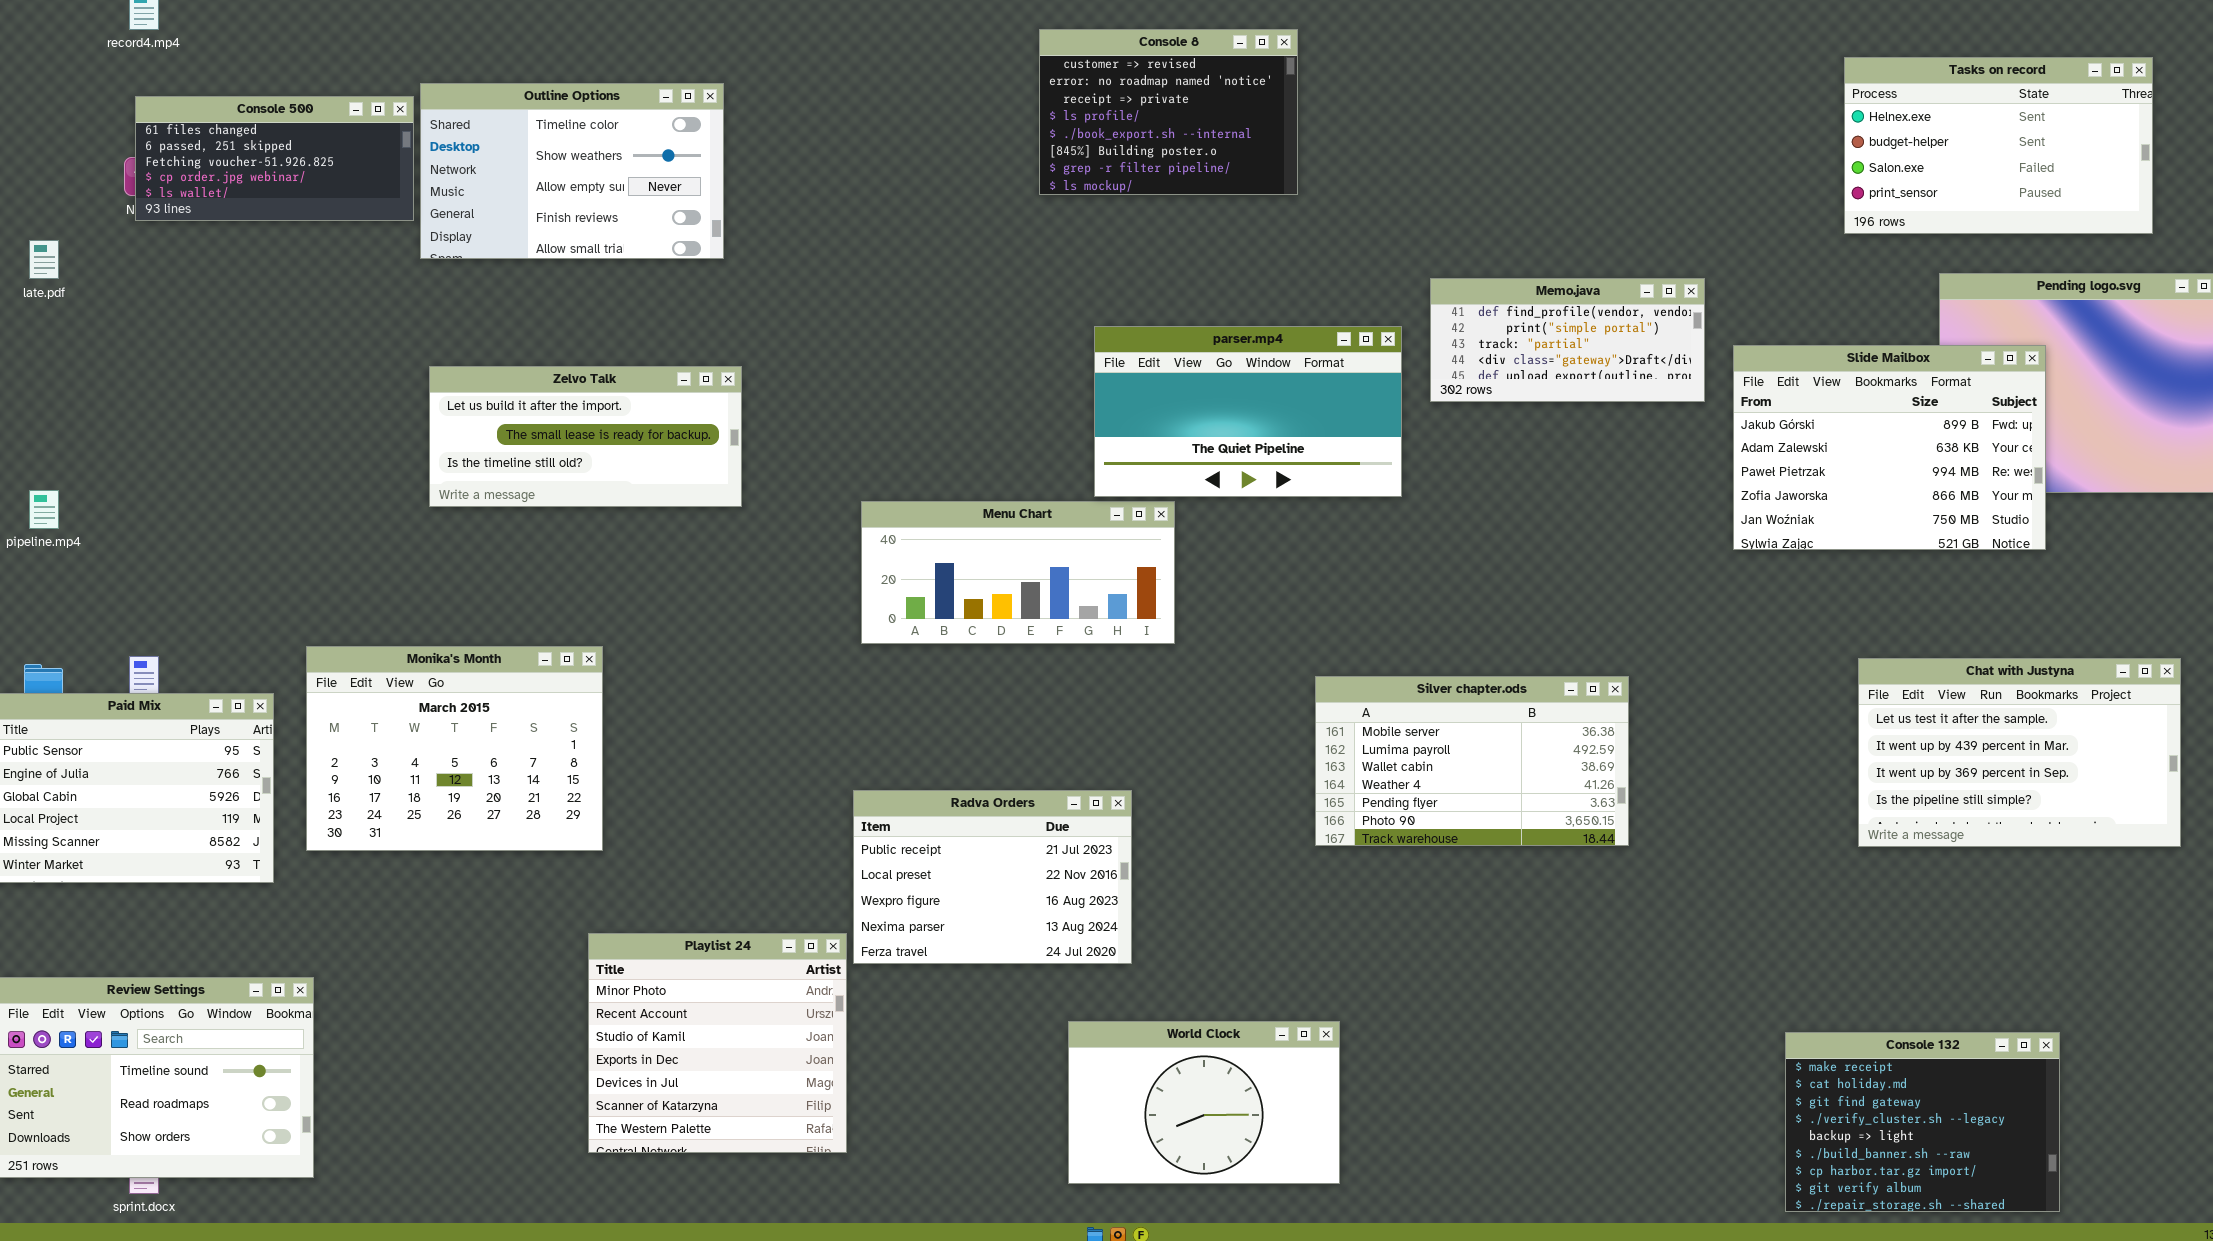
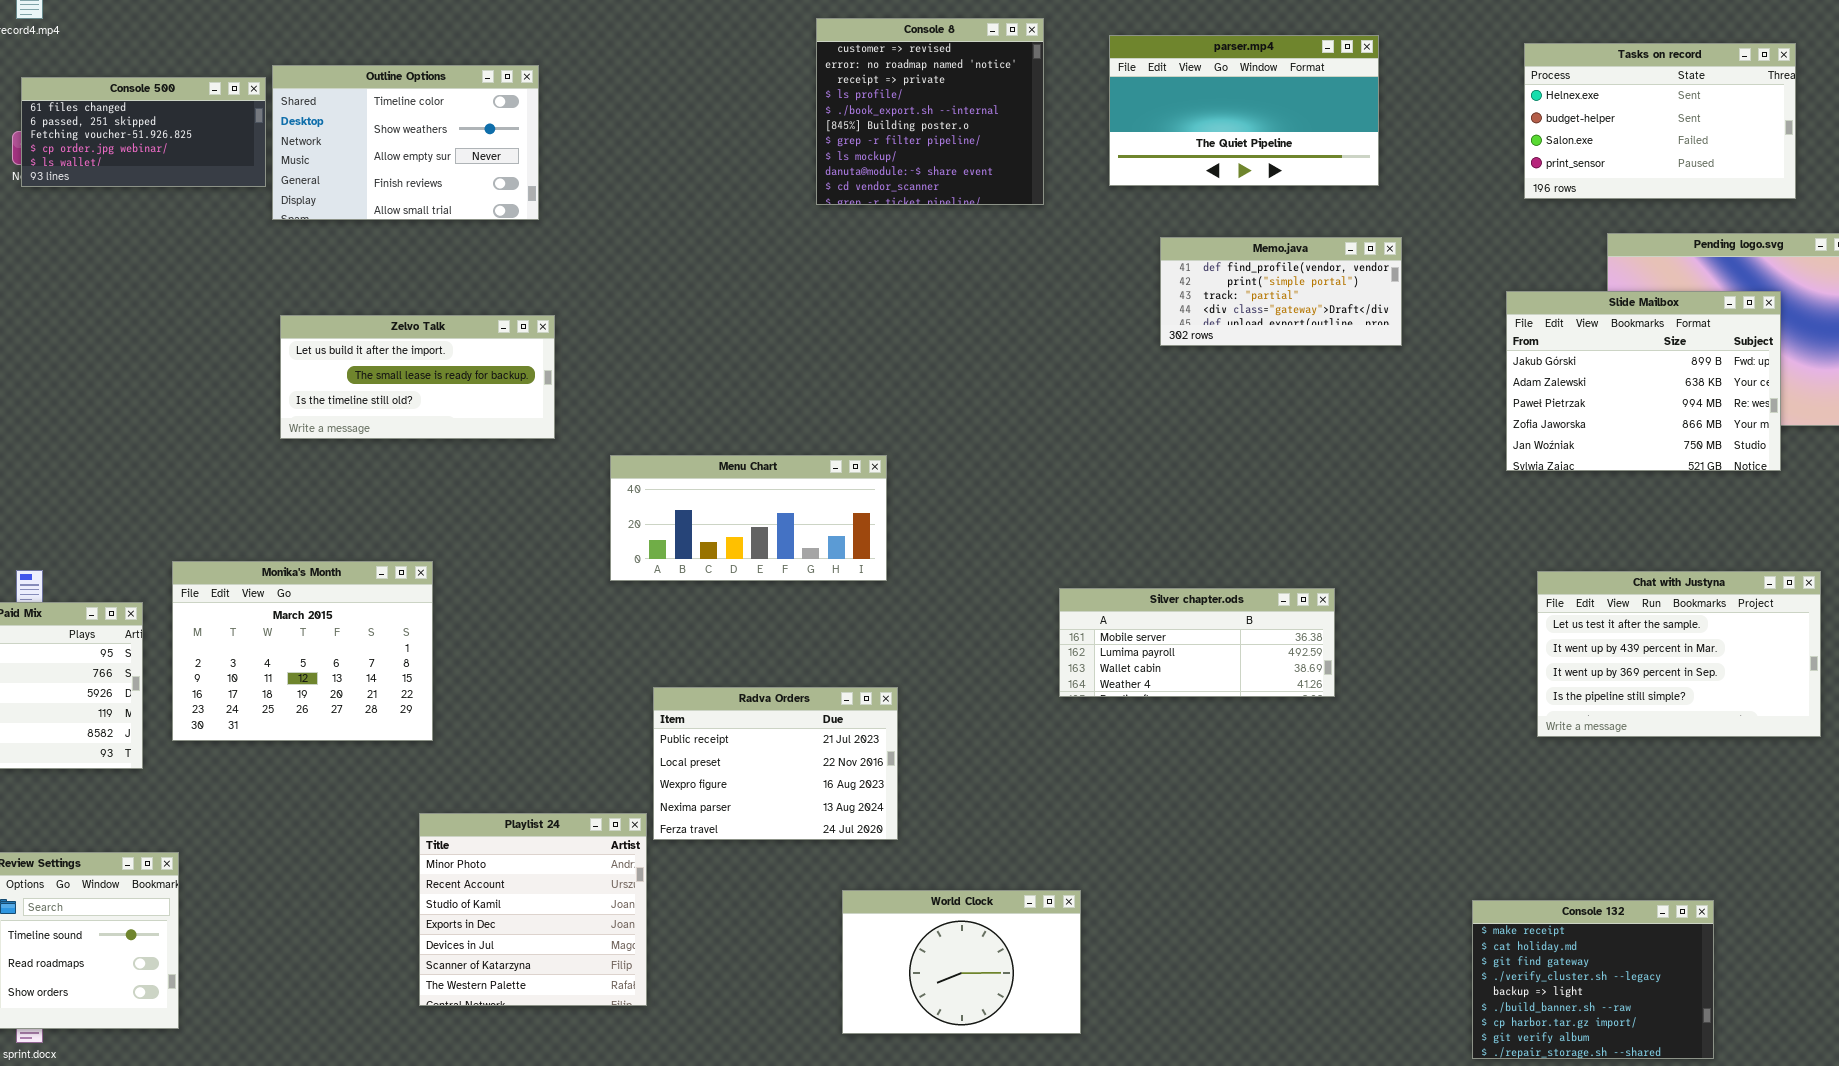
Console 8: [1039,29,1298,195] -> [816,18,1044,205], resized
parser.mp4: [1094,326,1402,497] -> [1109,35,1379,186], moved
Slide Mailbox: [1733,345,2046,550] -> [1506,291,1781,471], moved
Menu Chart: [861,501,1175,644] -> [610,455,887,581], moved
Silver chapter.ods: [1315,676,1629,846] -> [1059,588,1335,697], resized

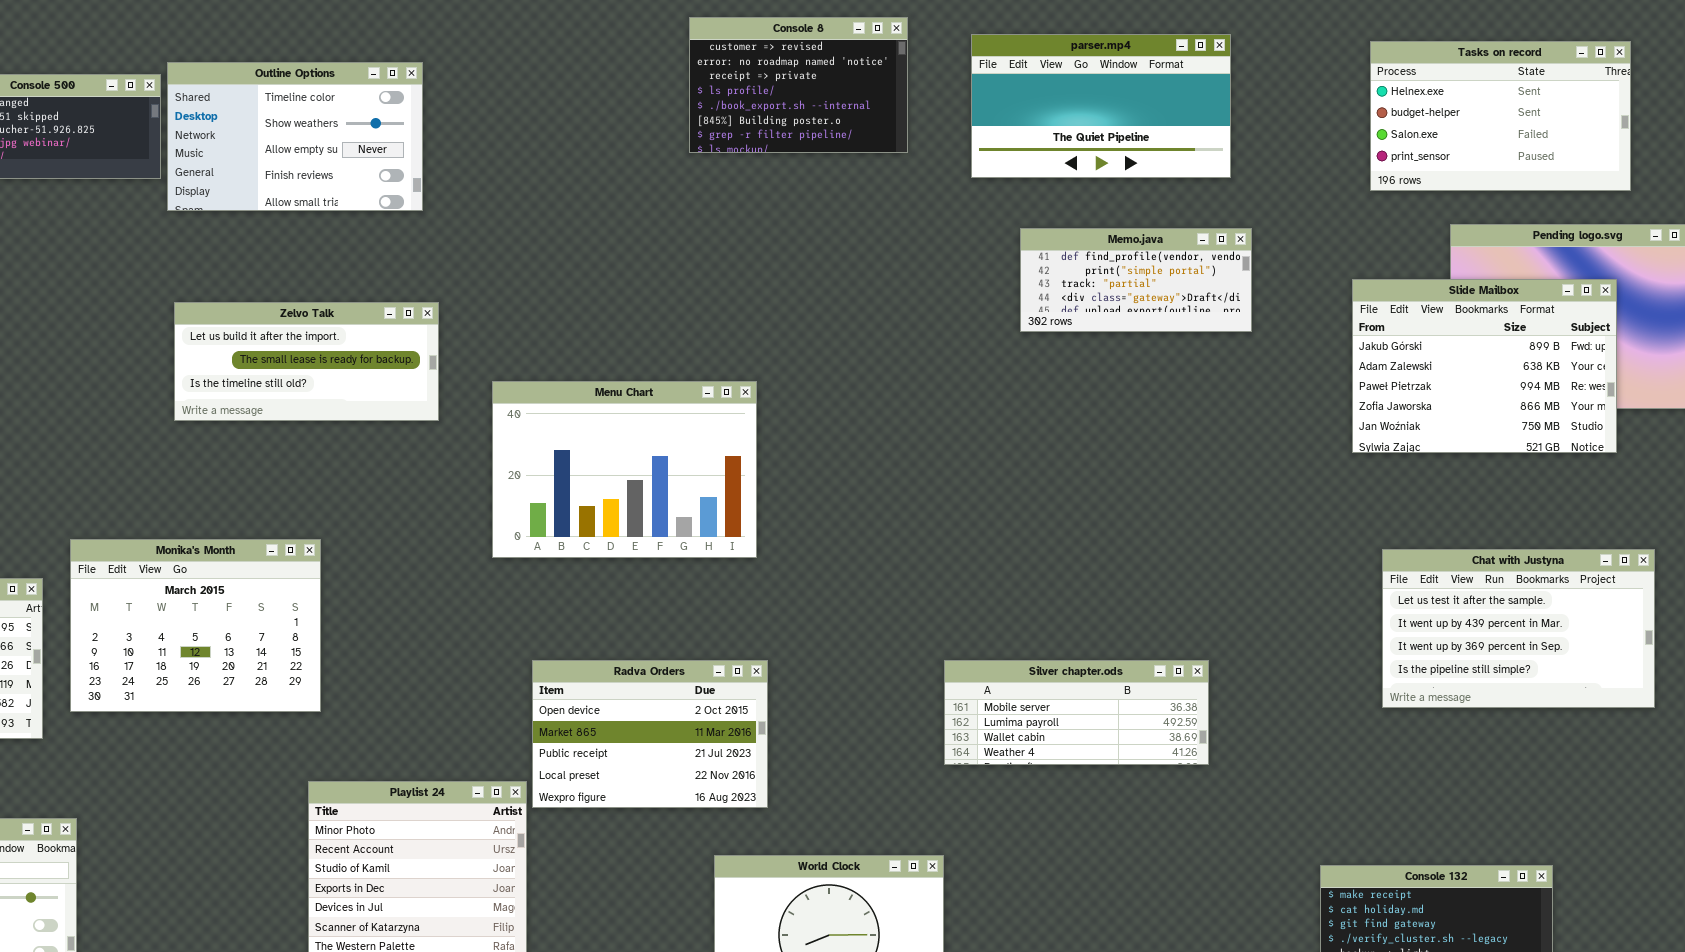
Console 8: [816,18,1044,205] -> [689,17,908,153], resized
Menu Chart: [610,455,887,581] -> [492,381,757,558], resized
Silver chapter.ods: [1059,588,1335,697] -> [944,660,1209,765], moved
Radva Orders: [653,687,898,840] -> [532,660,768,808], scrolled up 2 rows

